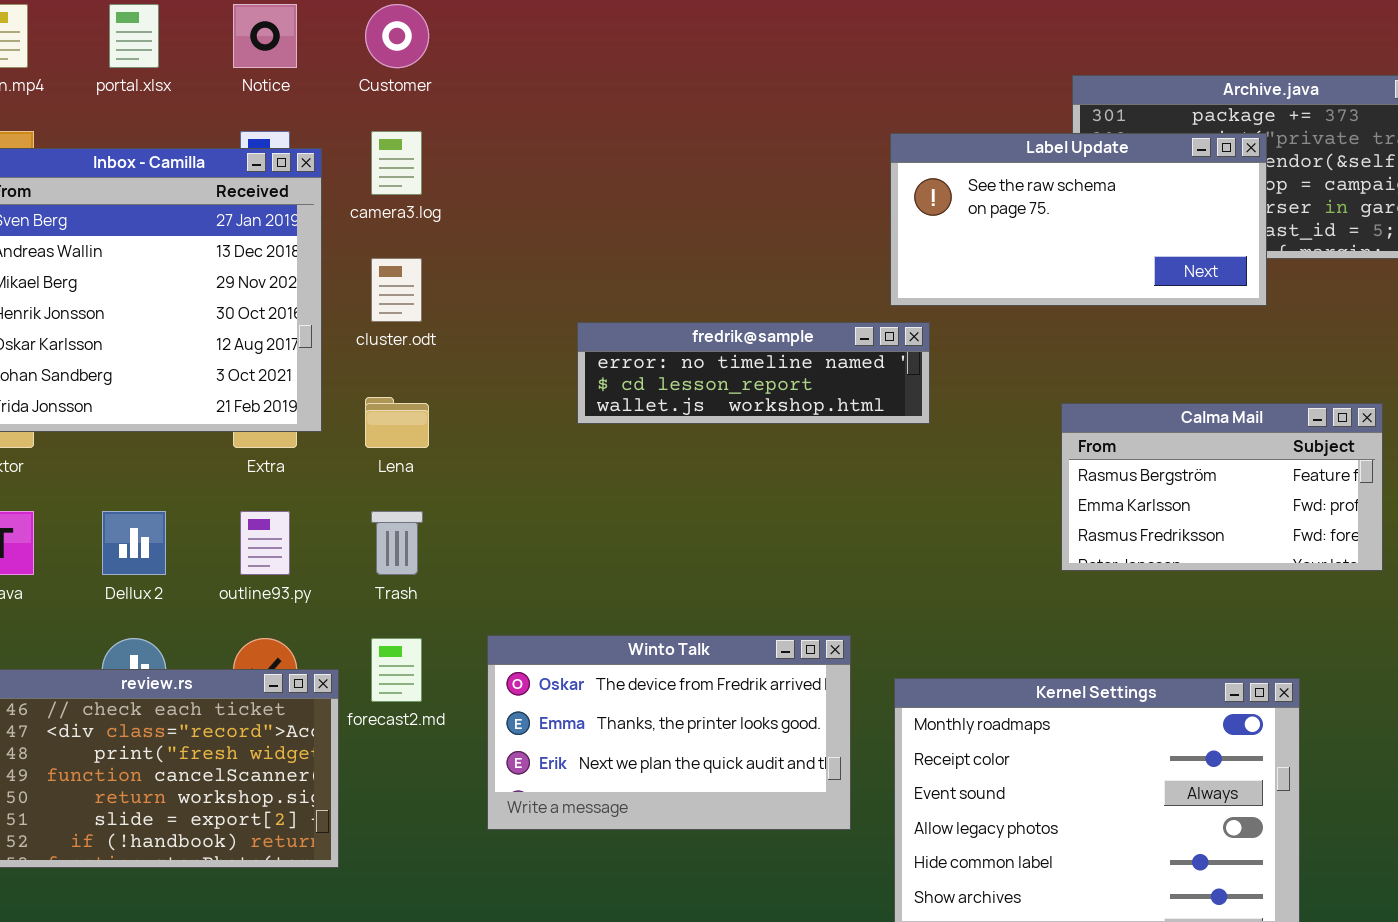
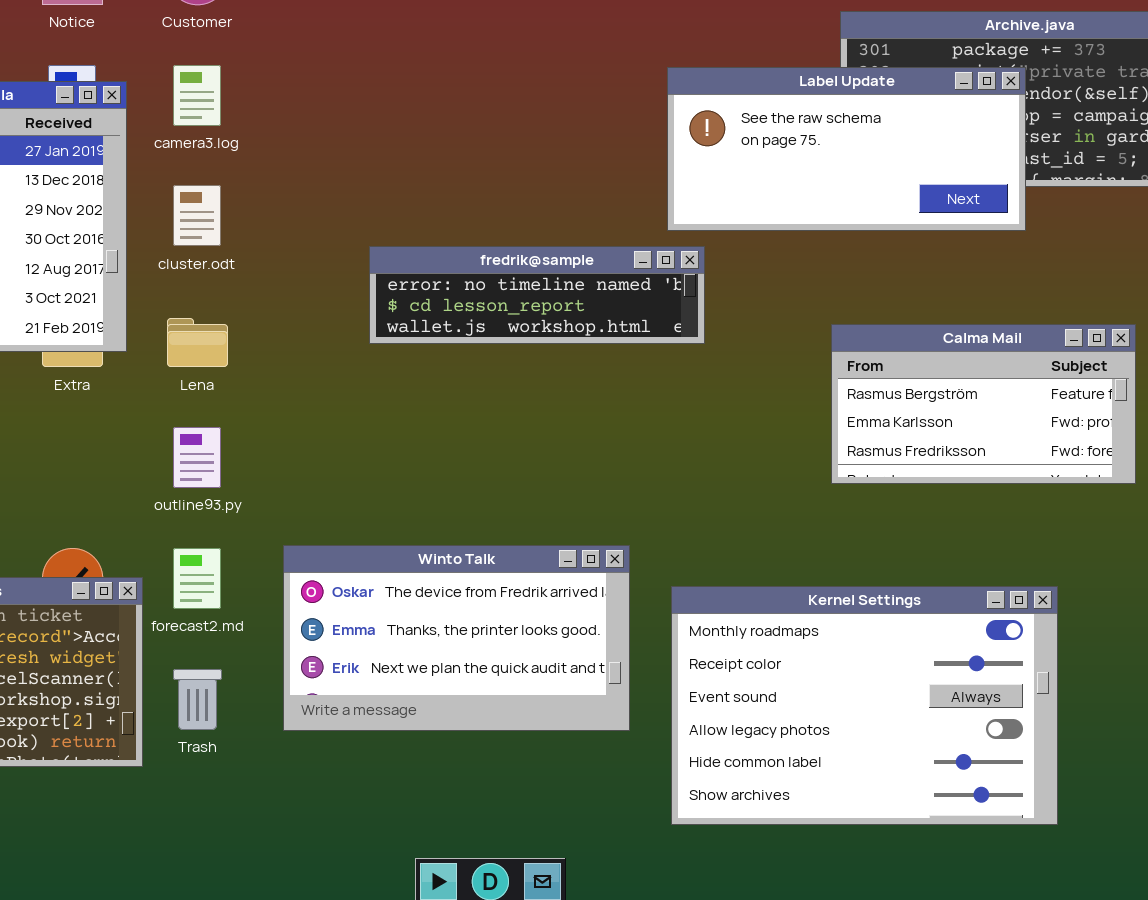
outline93.py: [240,511,290,575] -> [173,427,221,488], moved
Trash: [371,511,423,575] -> [173,669,222,730], moved

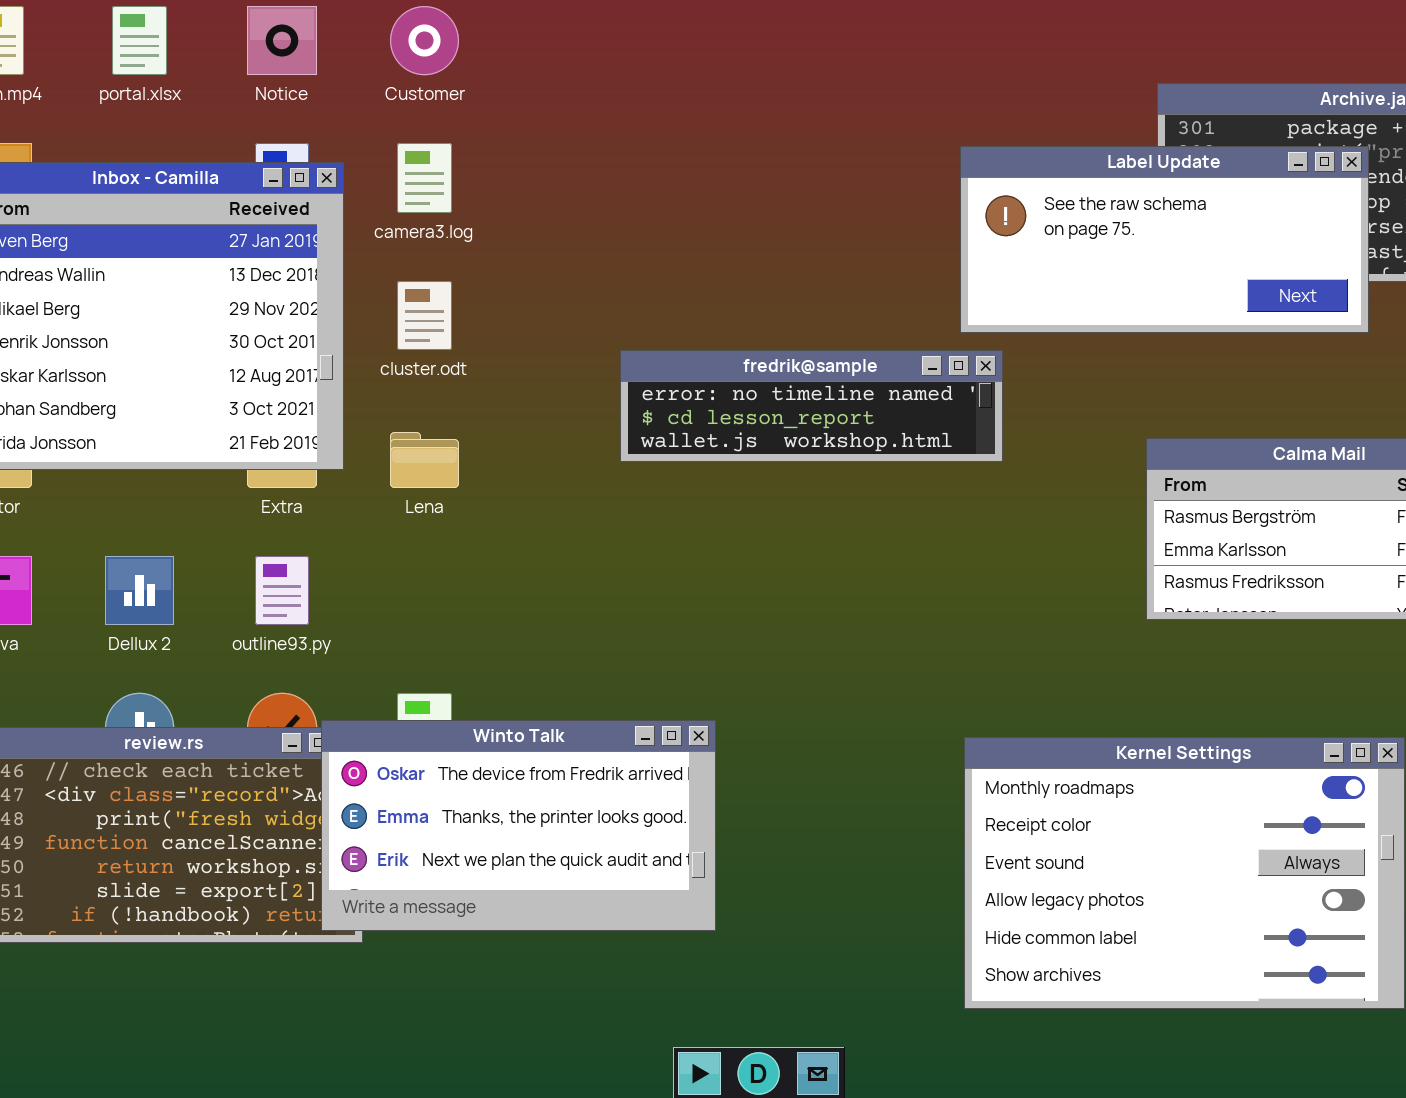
outline93.py: [173,427,221,488] -> [255,556,309,625], moved
Winto Talk: [283,545,630,731] -> [321,720,716,931], moved

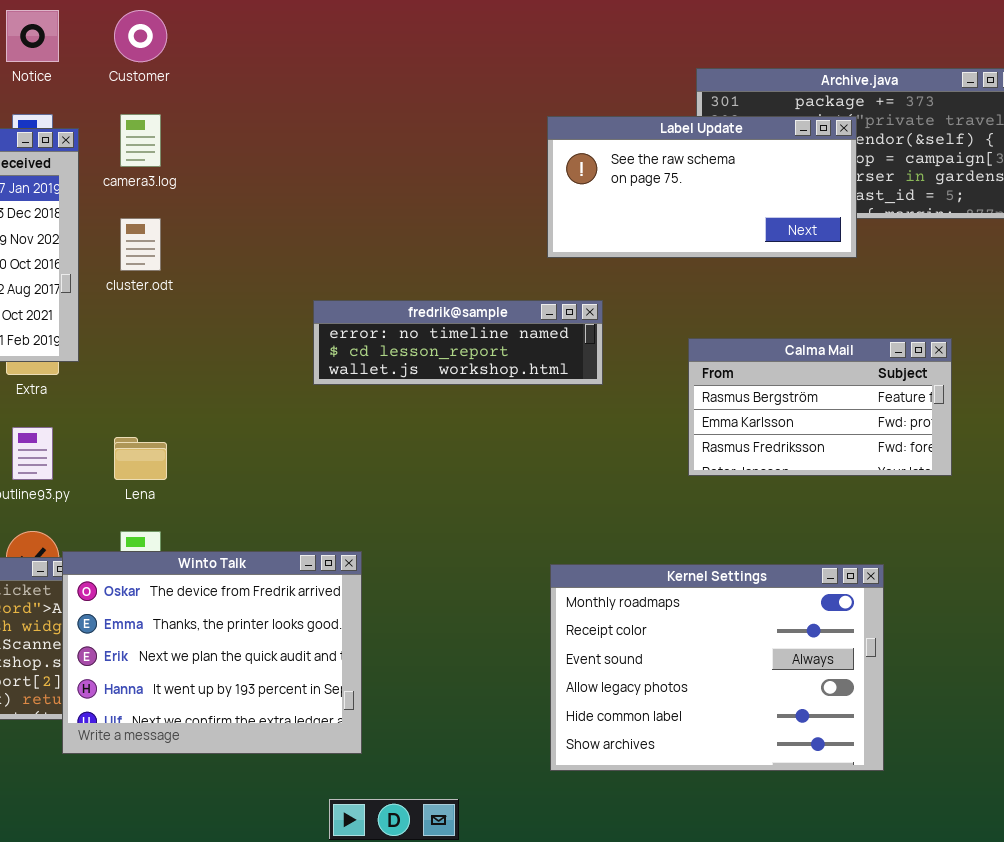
fredrik@sample: [620,350,1003,462] -> [313,300,603,385], moved
Lena: [390,432,459,488] -> [114,437,167,480], moved
Winto Talk: [321,720,716,931] -> [62,551,362,754], resized

